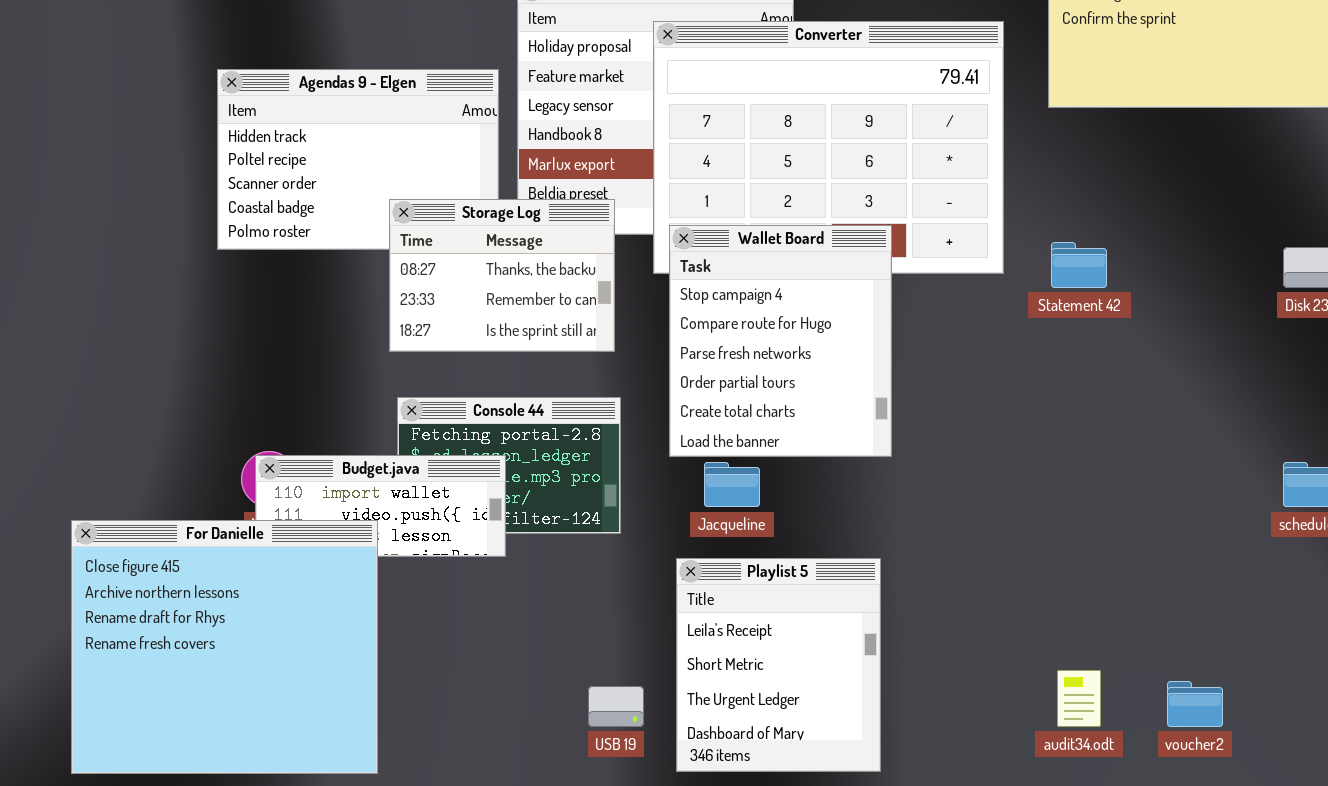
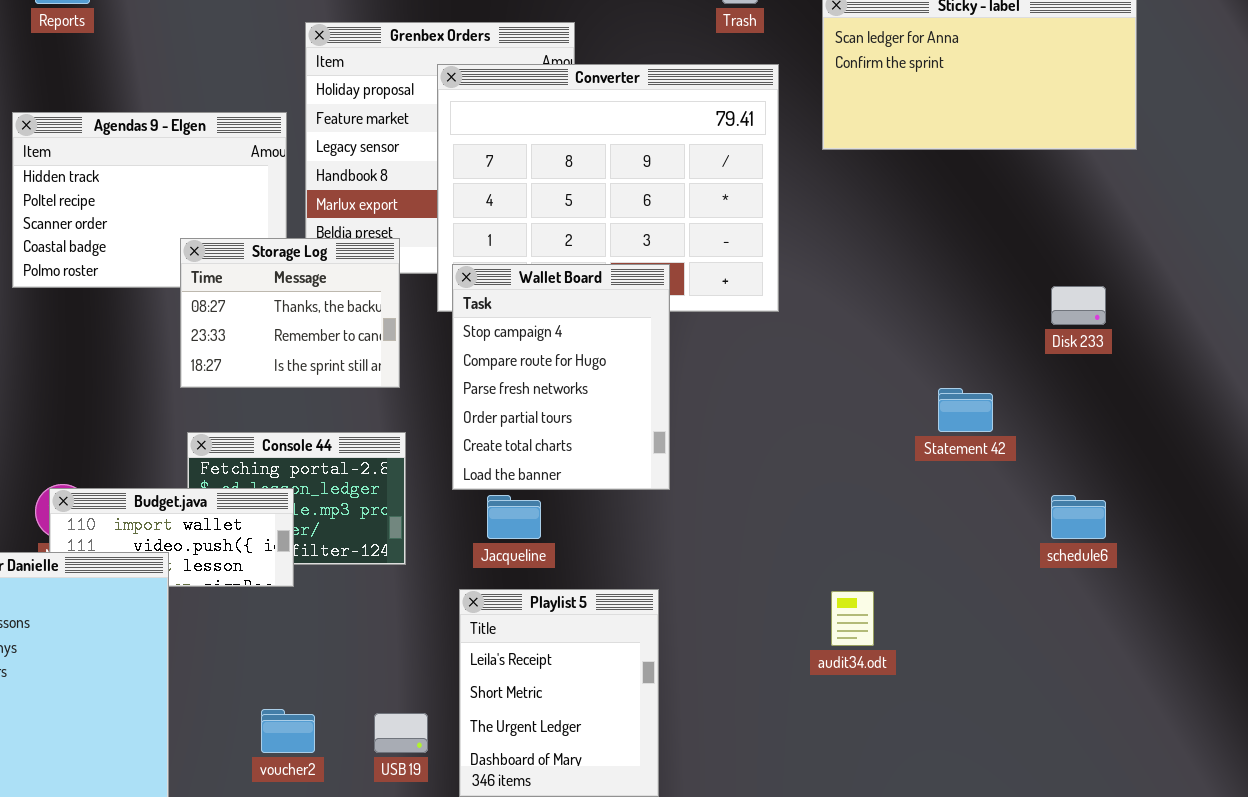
Statement 42: [1051,242,1107,288] -> [938,388,993,432], moved
audit34.odt: [1057,670,1101,727] -> [831,591,874,646], moved
voucher2: [1167,681,1223,727] -> [261,709,315,753], moved

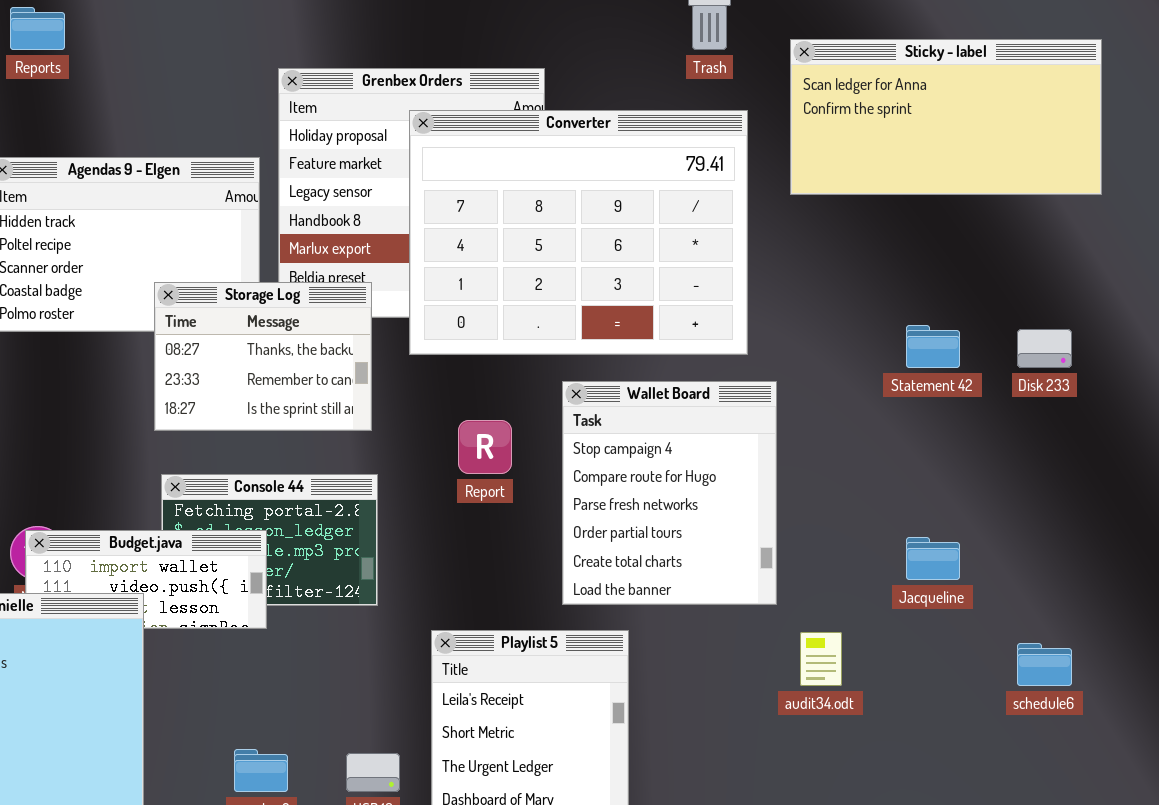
Wallet Board: [452,264,670,490] -> [562,381,777,605], moved
Statement 42: [938,388,993,432] -> [906,325,960,368], moved
Jacqueline: [487,495,541,539] -> [906,537,960,580], moved
schedule6: [1051,495,1106,539] -> [1017,643,1072,686], moved

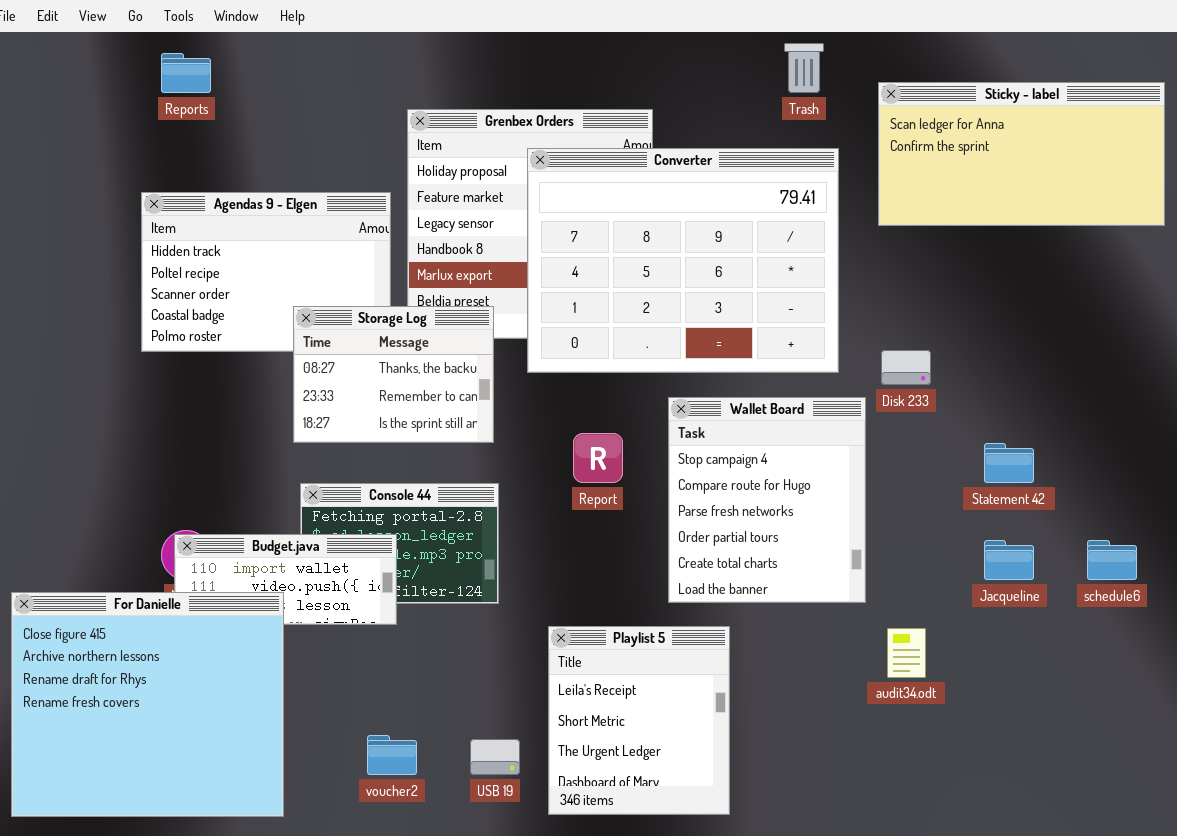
Statement 42: [906,325,960,368] -> [984,443,1034,483], moved
Disk 233: [1017,329,1072,368] -> [881,350,931,385], moved
schedule6: [1017,643,1072,686] -> [1087,540,1137,580], moved

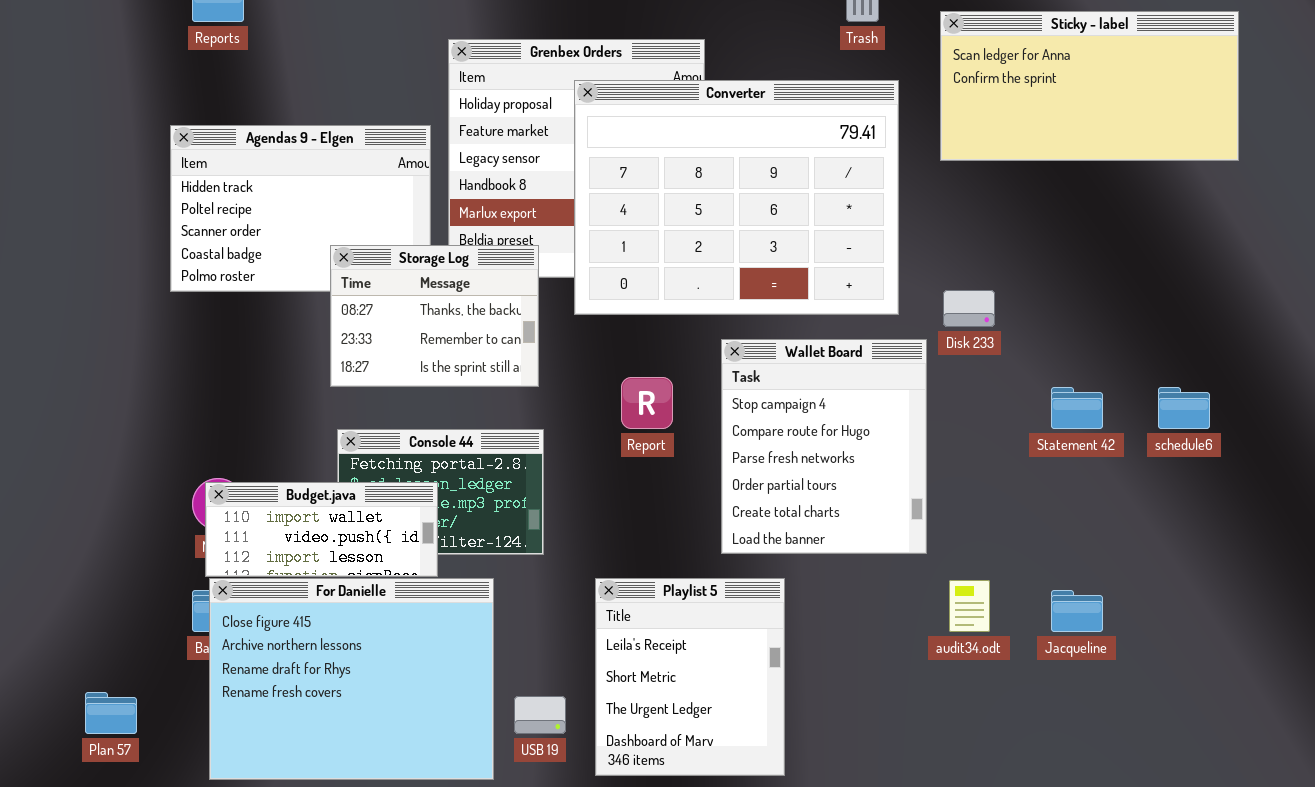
Jacqueline: [984,540,1034,580] -> [1051,590,1103,632], moved
schedule6: [1087,540,1137,580] -> [1158,387,1210,429], moved
For Danielle: [11,592,284,817] -> [209,578,494,780], moved, resized

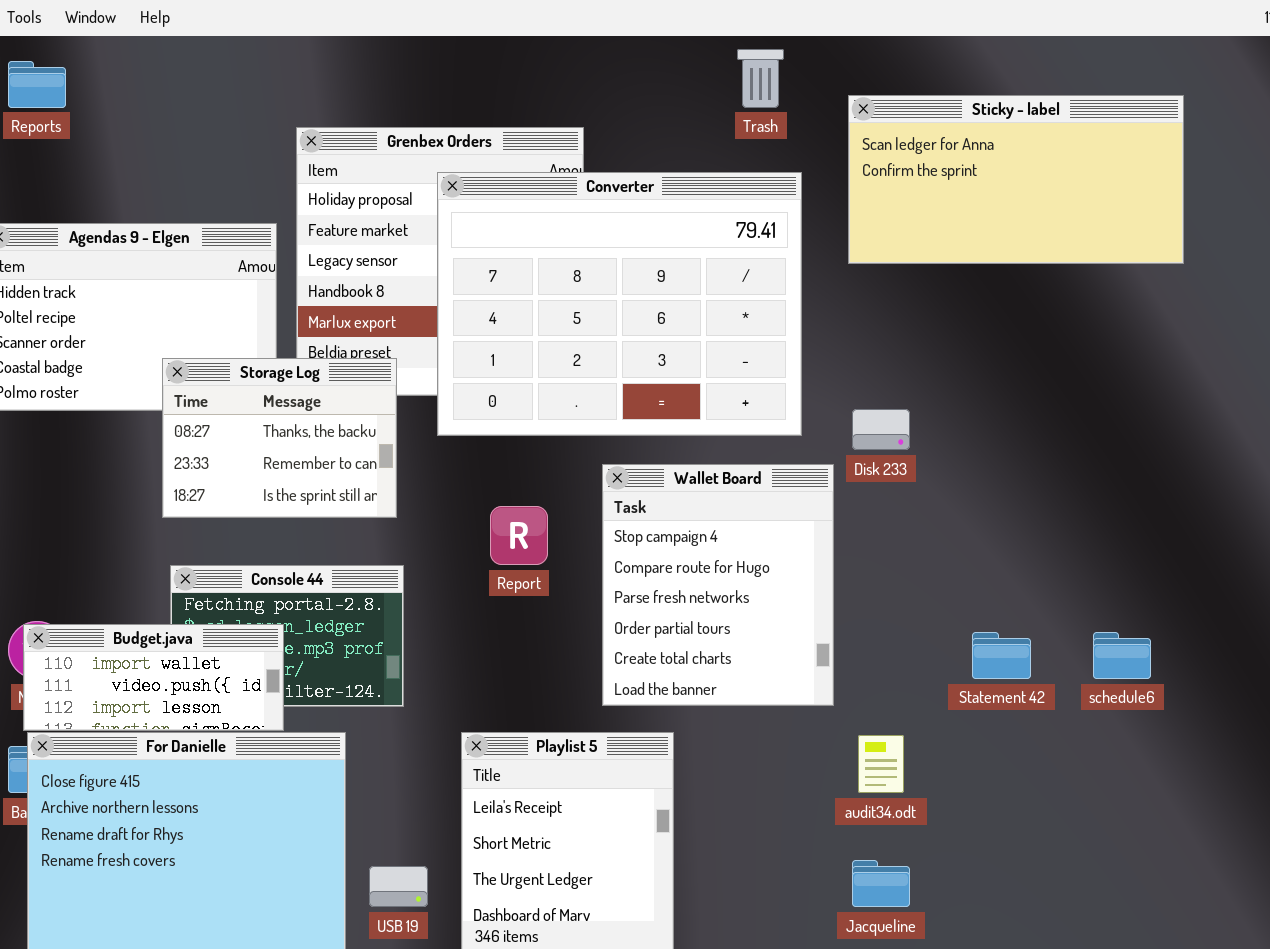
Statement 42: [1051,387,1103,429] -> [972,632,1031,679], moved
schedule6: [1158,387,1210,429] -> [1093,632,1151,679], moved
Jacqueline: [1051,590,1103,632] -> [852,860,910,907], moved

